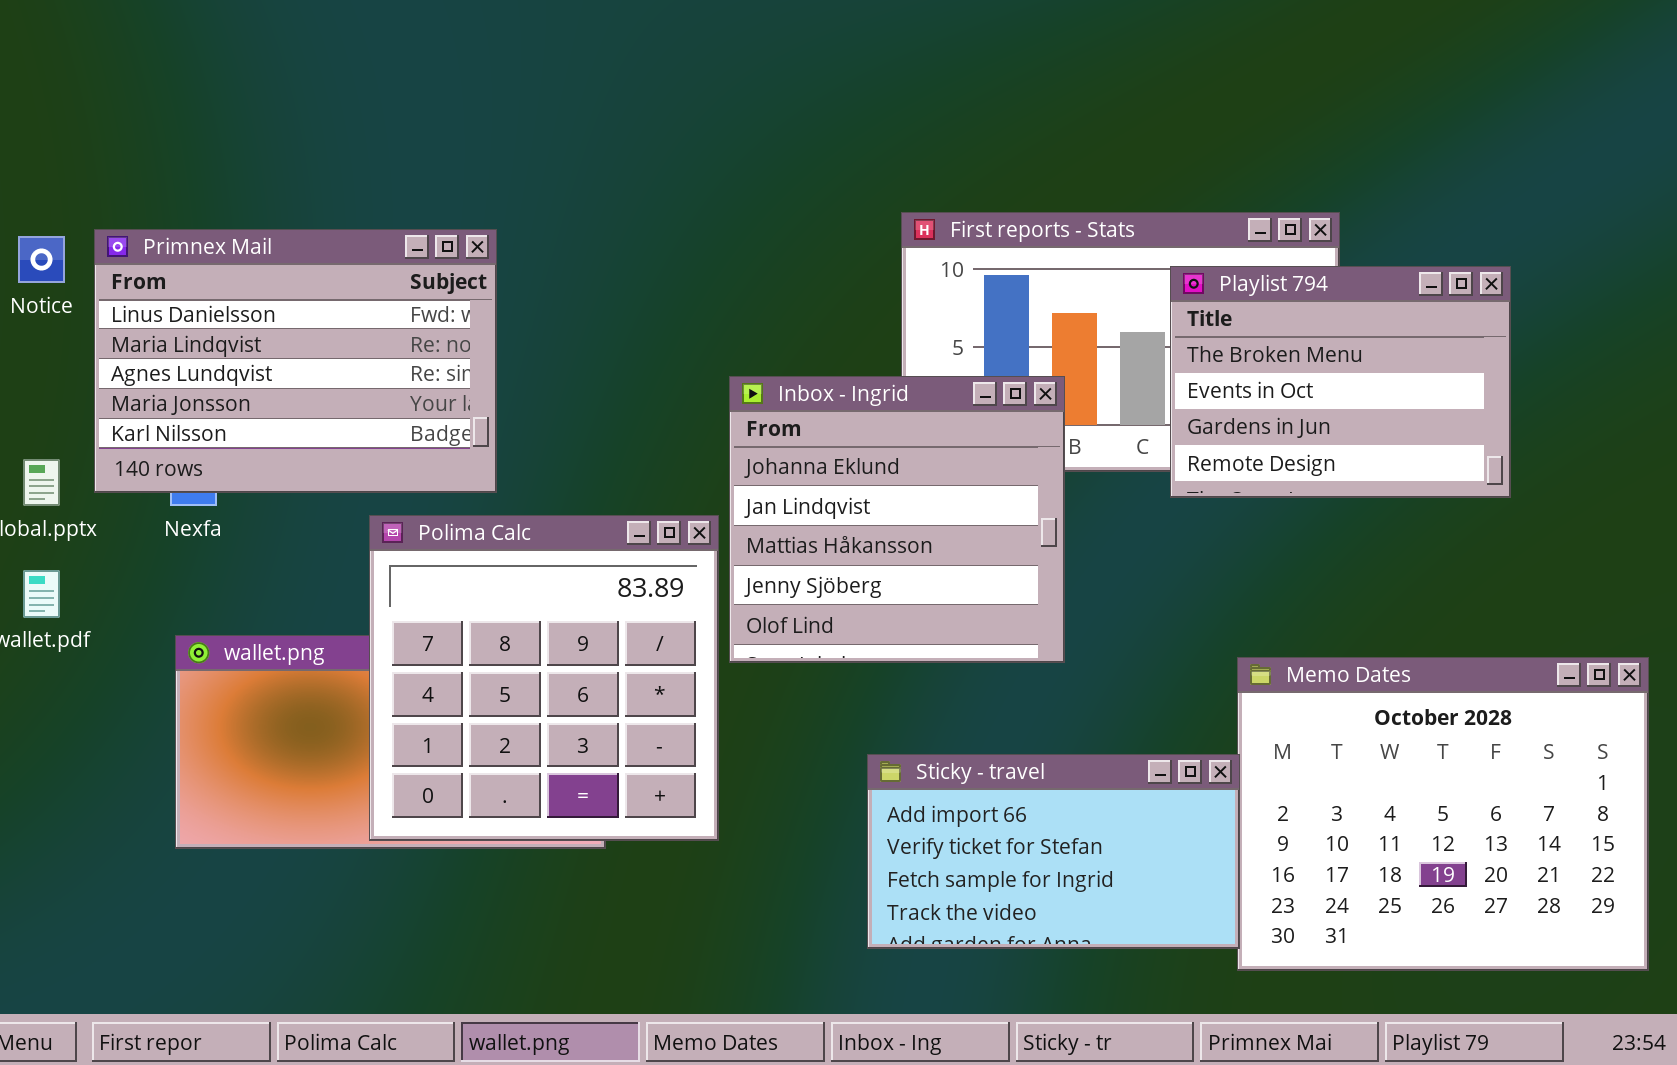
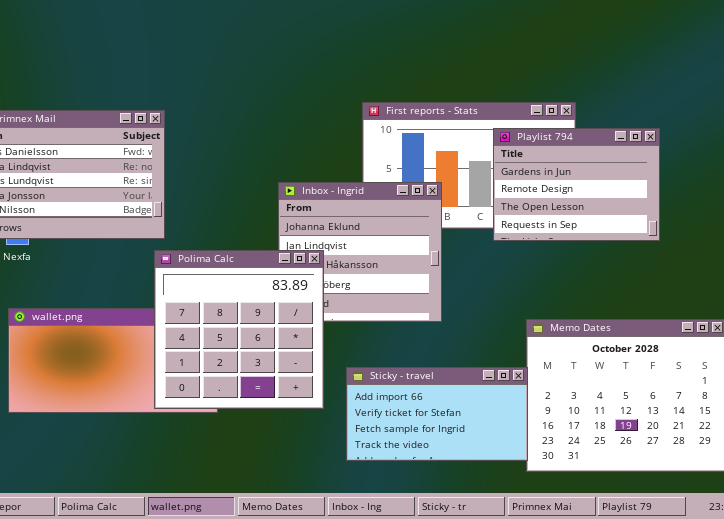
Playlist 794: [1170,266,1511,498] -> [493,128,660,241], scrolled down 2 rows
Polima Calc: [369,515,719,841] -> [154,250,324,409], moved

